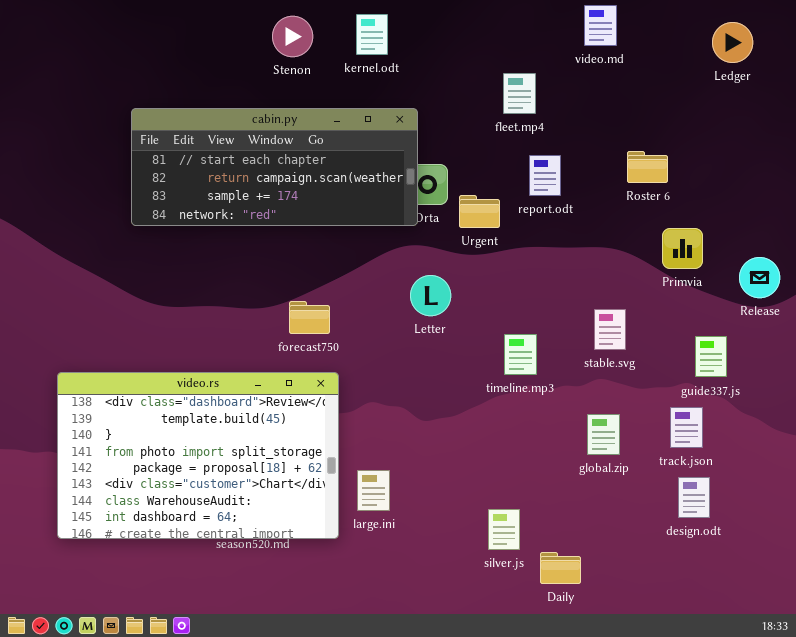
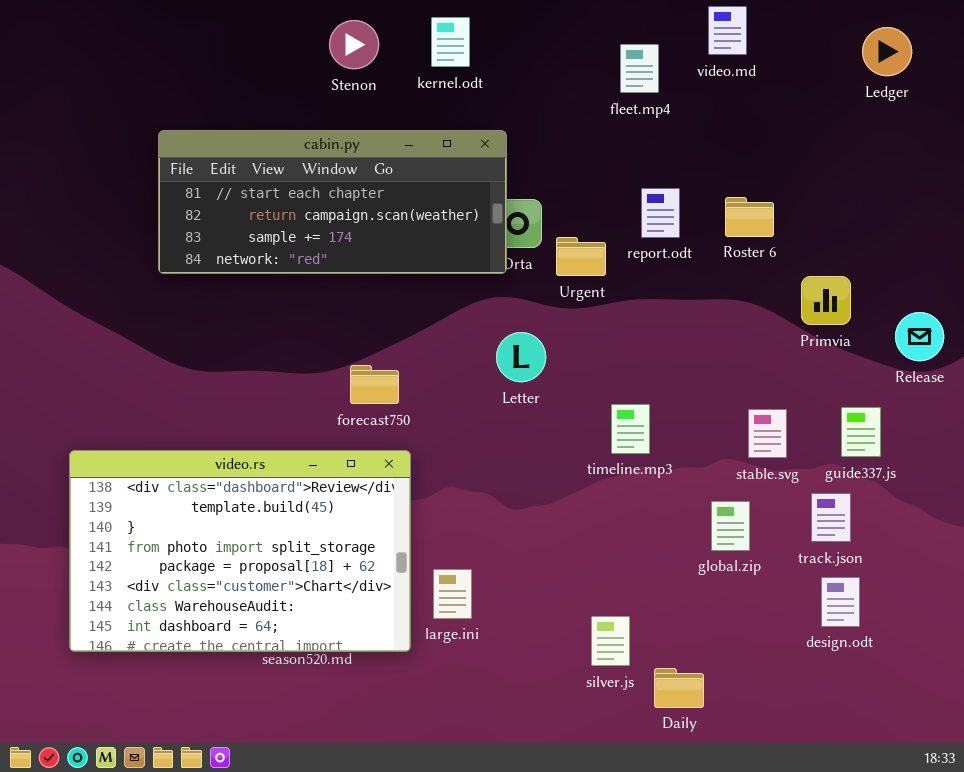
fleet.mp4: [503,73,536,114] -> [620,44,659,93], moved
Roster 6: [627,151,668,183] -> [725,197,774,237], moved
stable.svg: [594,309,626,350] -> [748,409,787,458], moved

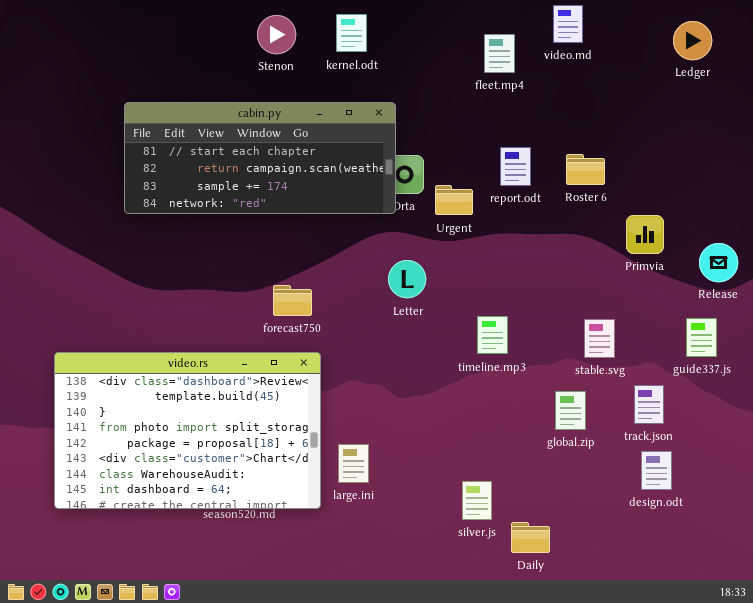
guide337.js: [841,407,881,457] -> [686,318,717,357], moved

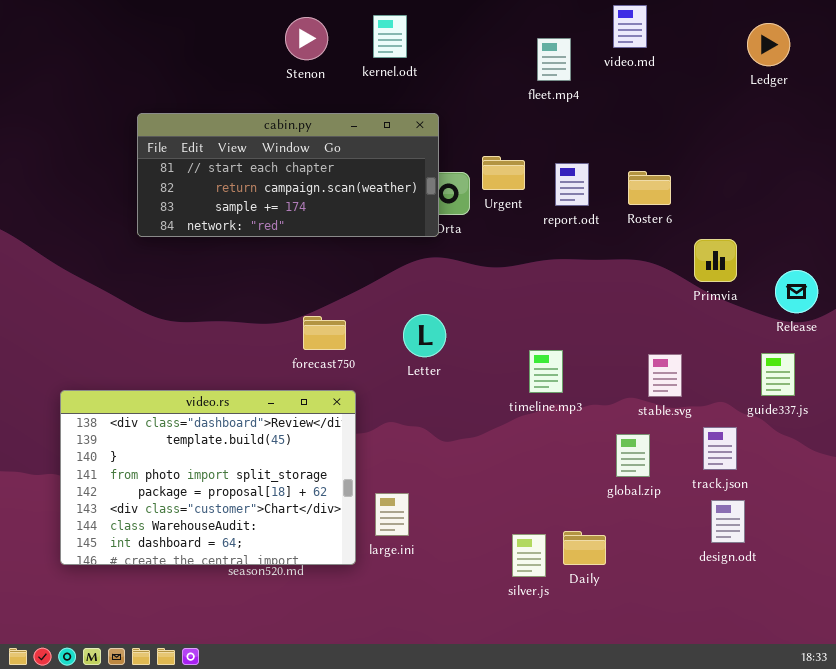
Urgent: [435,185,473,215] -> [482,156,525,190], moved
Letter: [388,260,426,298] -> [403,314,446,357], moved
Daily: [511,522,550,553] -> [563,531,606,565], moved

